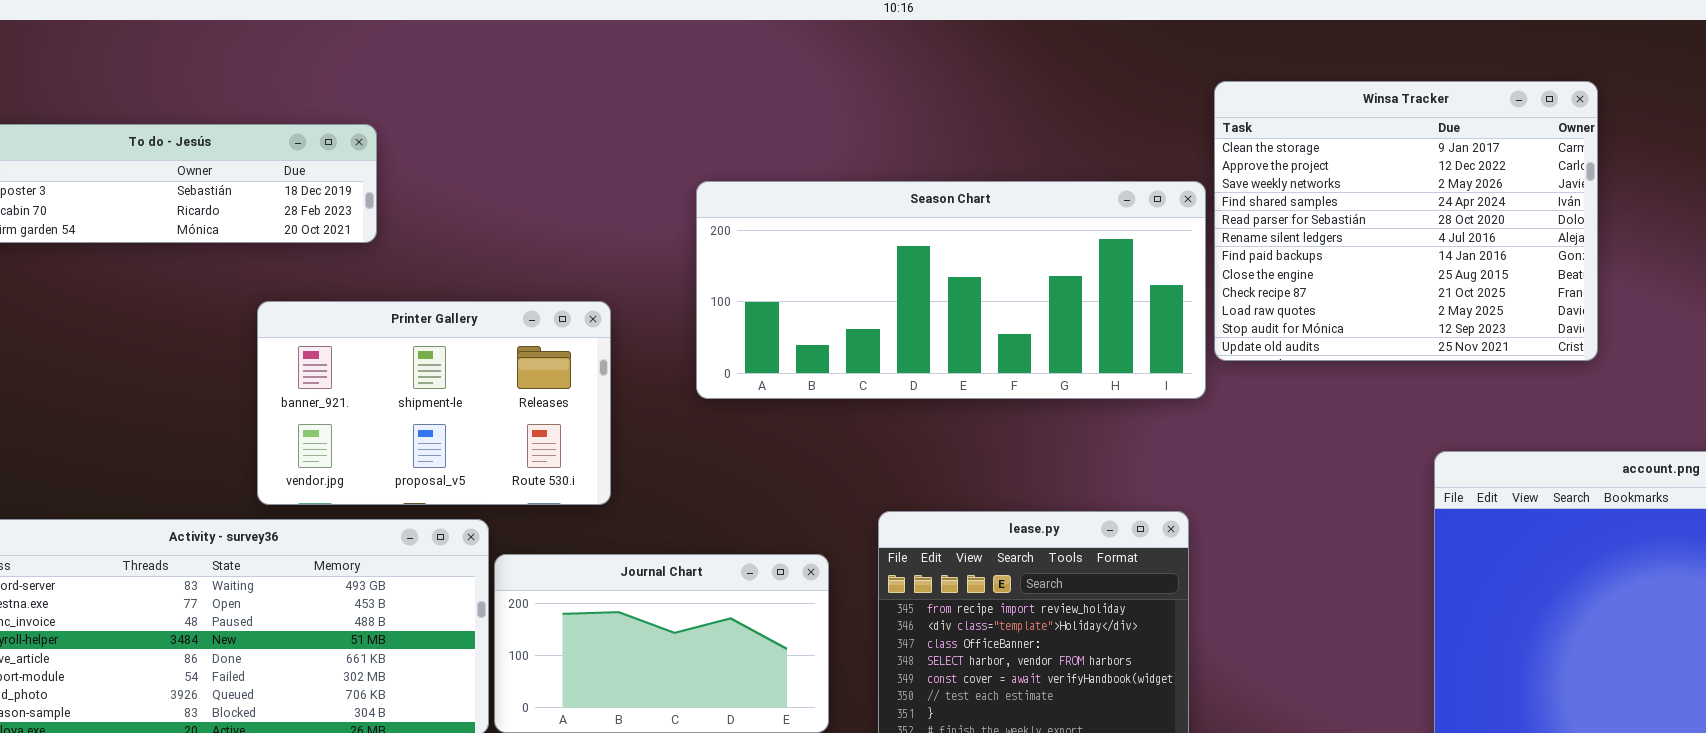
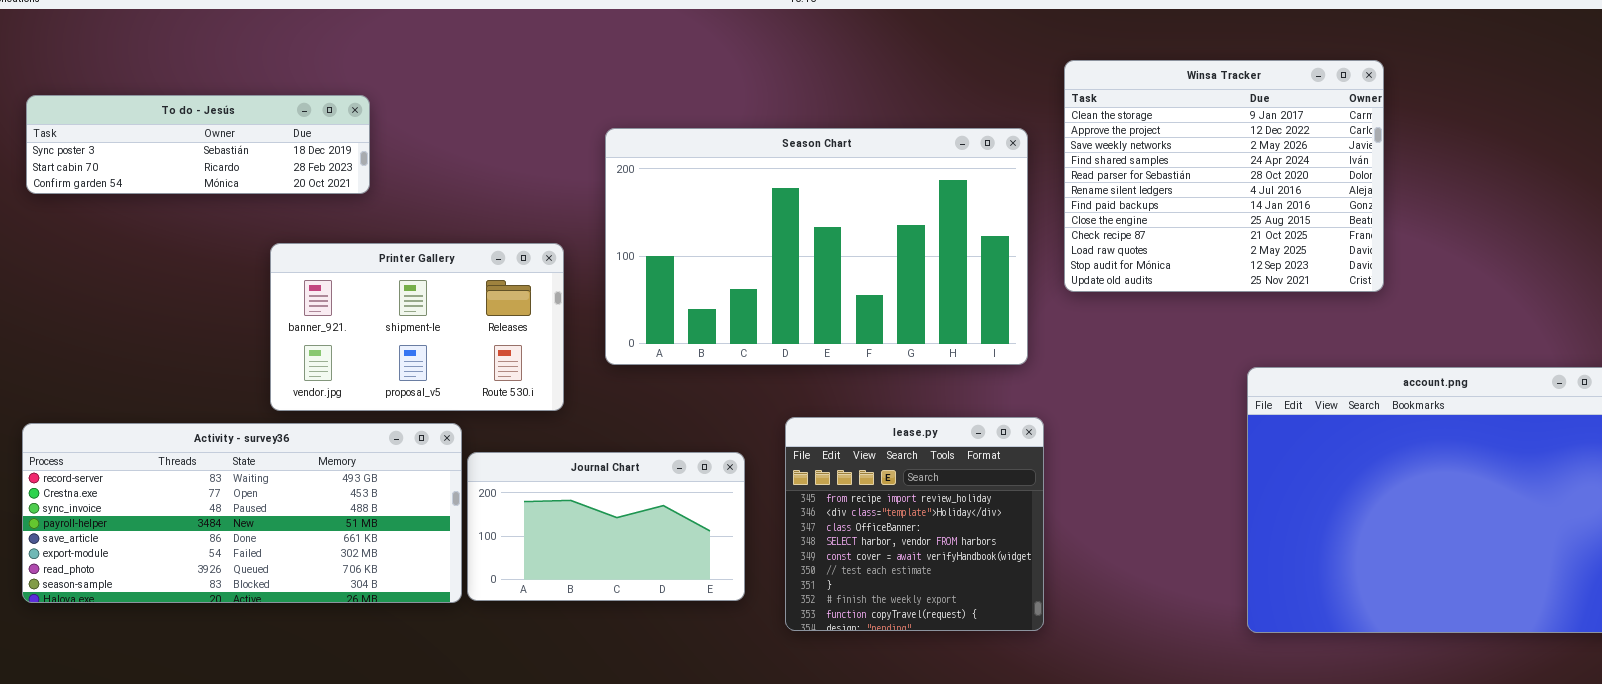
Season Chart: [696,181,1206,399] -> [605,128,1028,365], moved, resized

